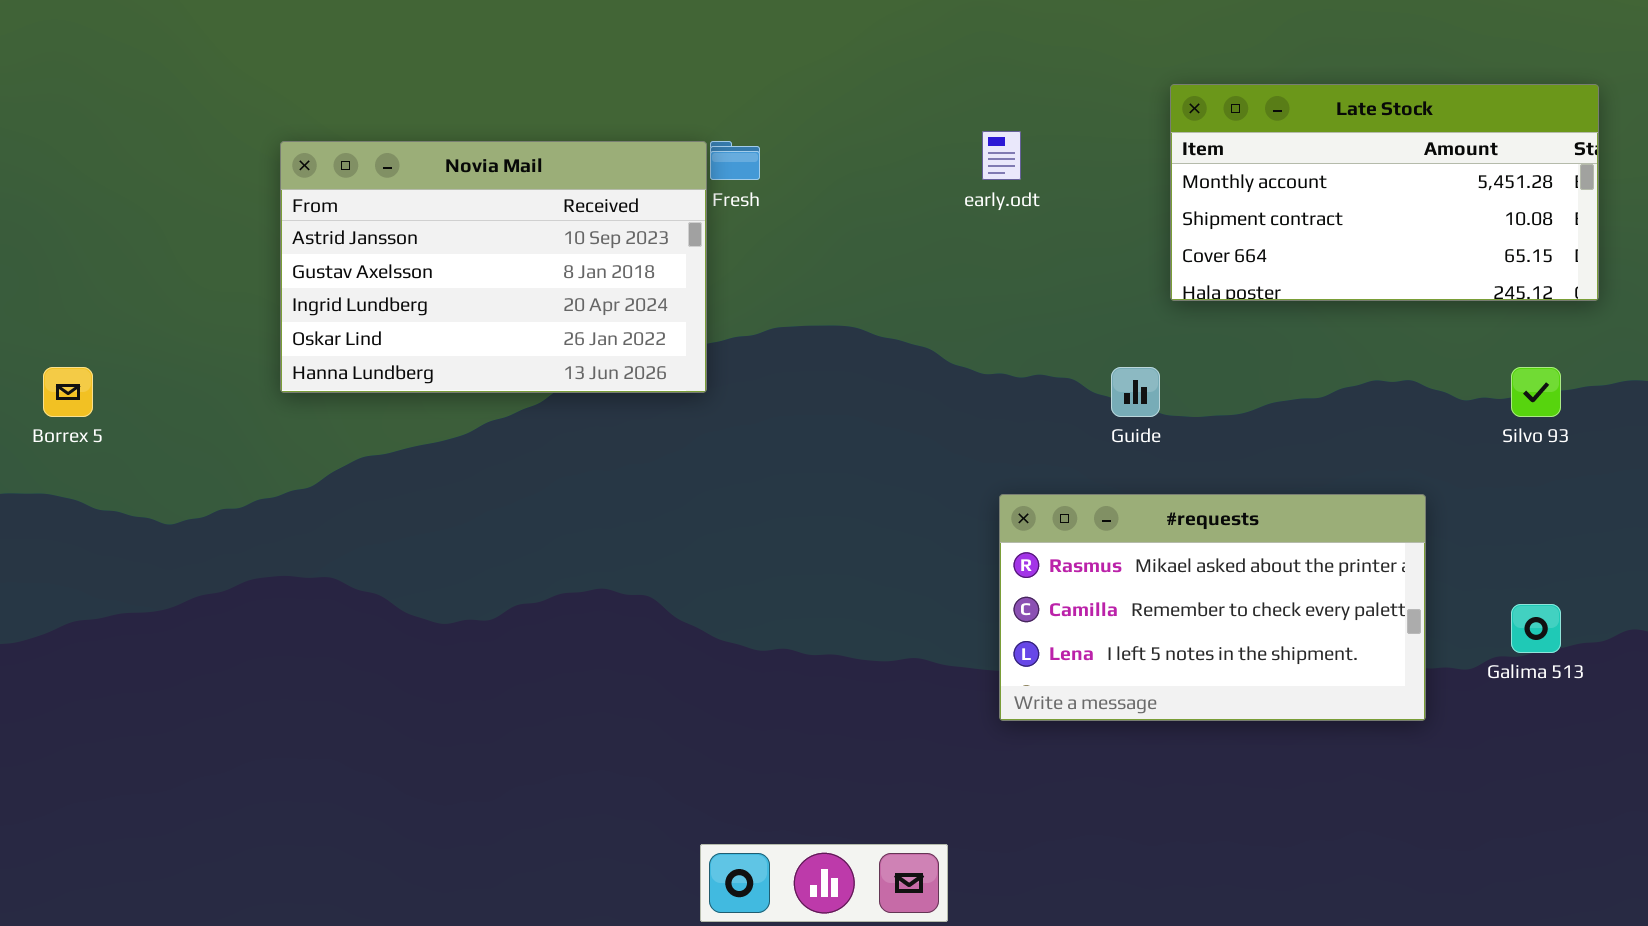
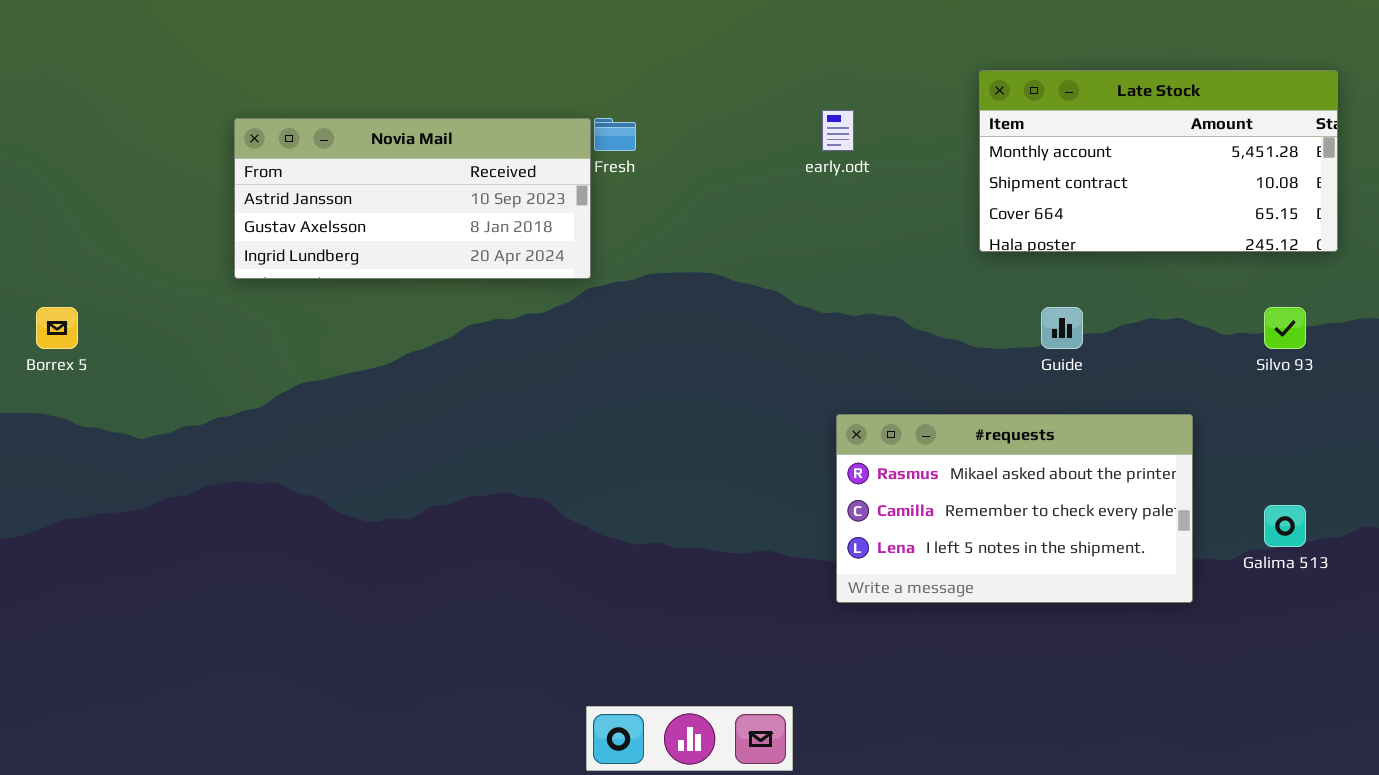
Novia Mail: [280,141,707,393] -> [234,118,591,279], resized
Guide: [1111,367,1160,417] -> [1041,307,1083,349], moved

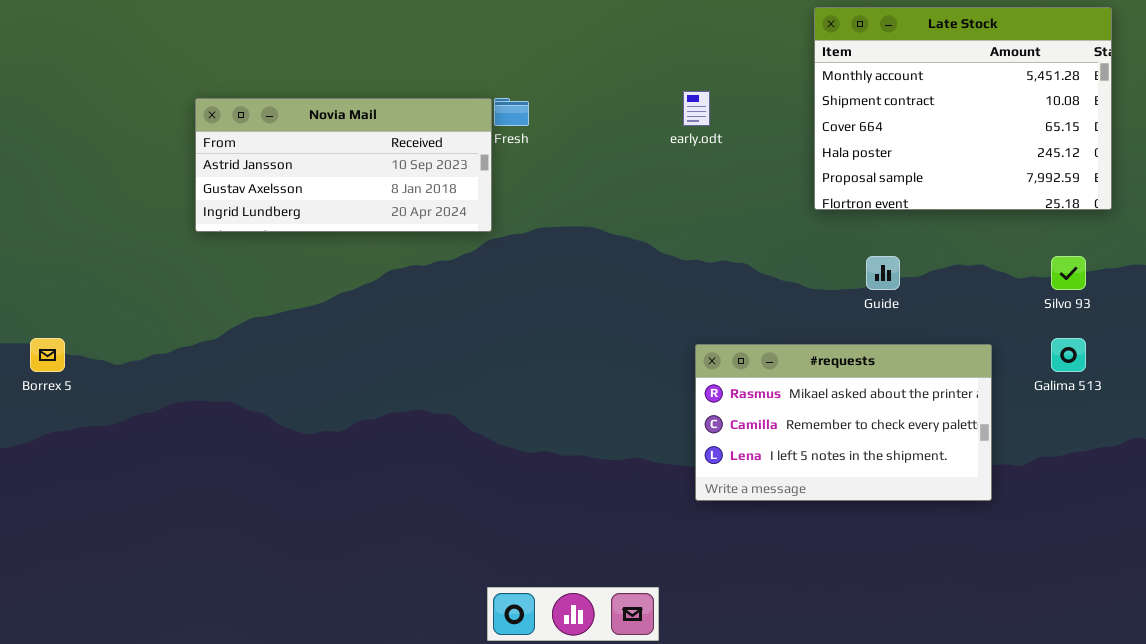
Late Stock: [979,70,1338,252] -> [814,7,1112,210], resized
Borrex 5: [36,307,78,349] -> [30,338,65,372], moved
Galima 513: [1264,505,1306,547] -> [1051,338,1086,372], moved

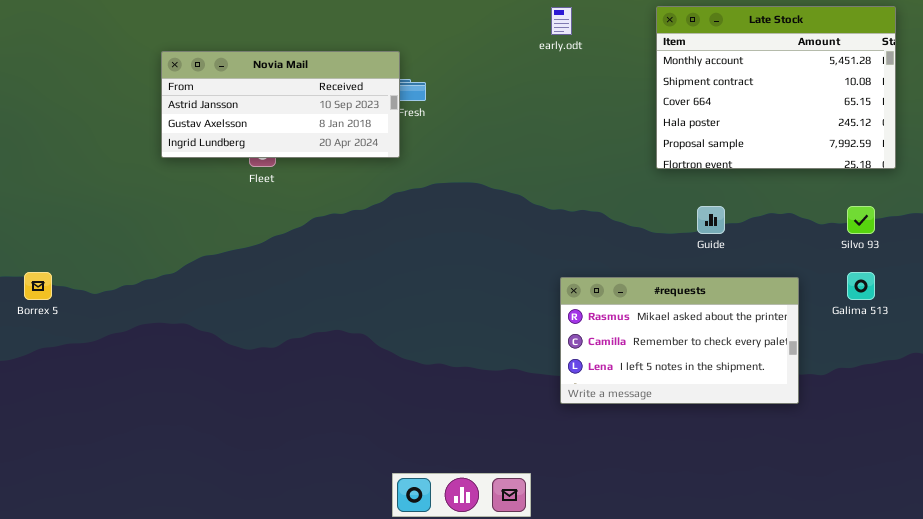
early.odt: [683,91,710,126] -> [551,7,572,35], moved
Novia Mail: [195,98,492,232] -> [161,51,400,158], moved

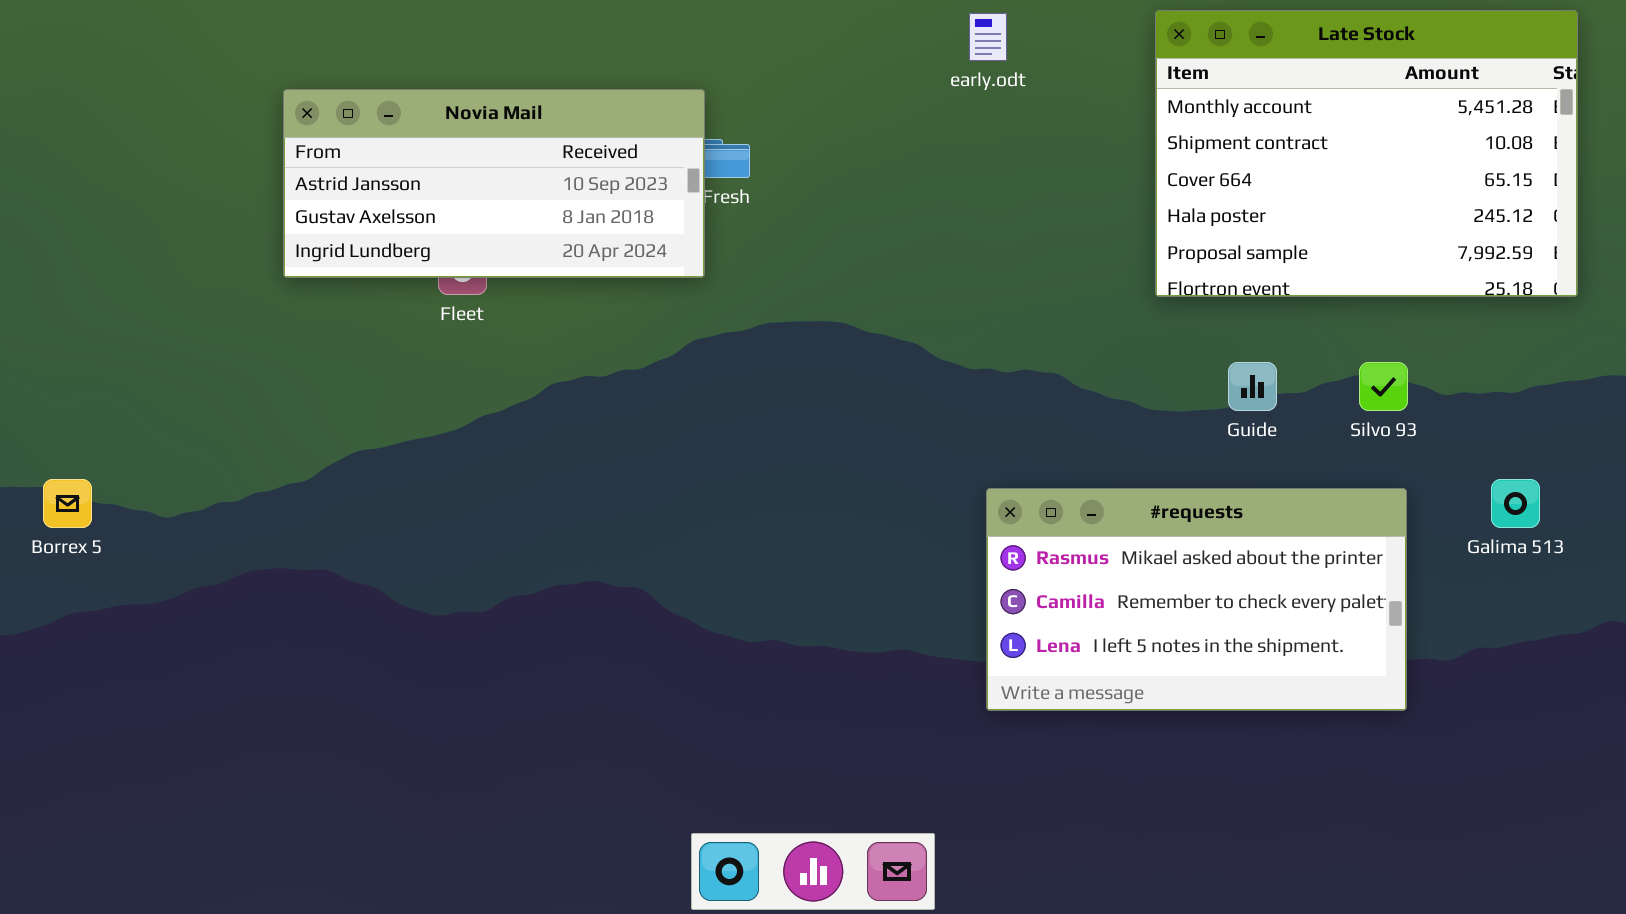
Silvo 93: [847,206,875,234] -> [1359,362,1408,411], moved

